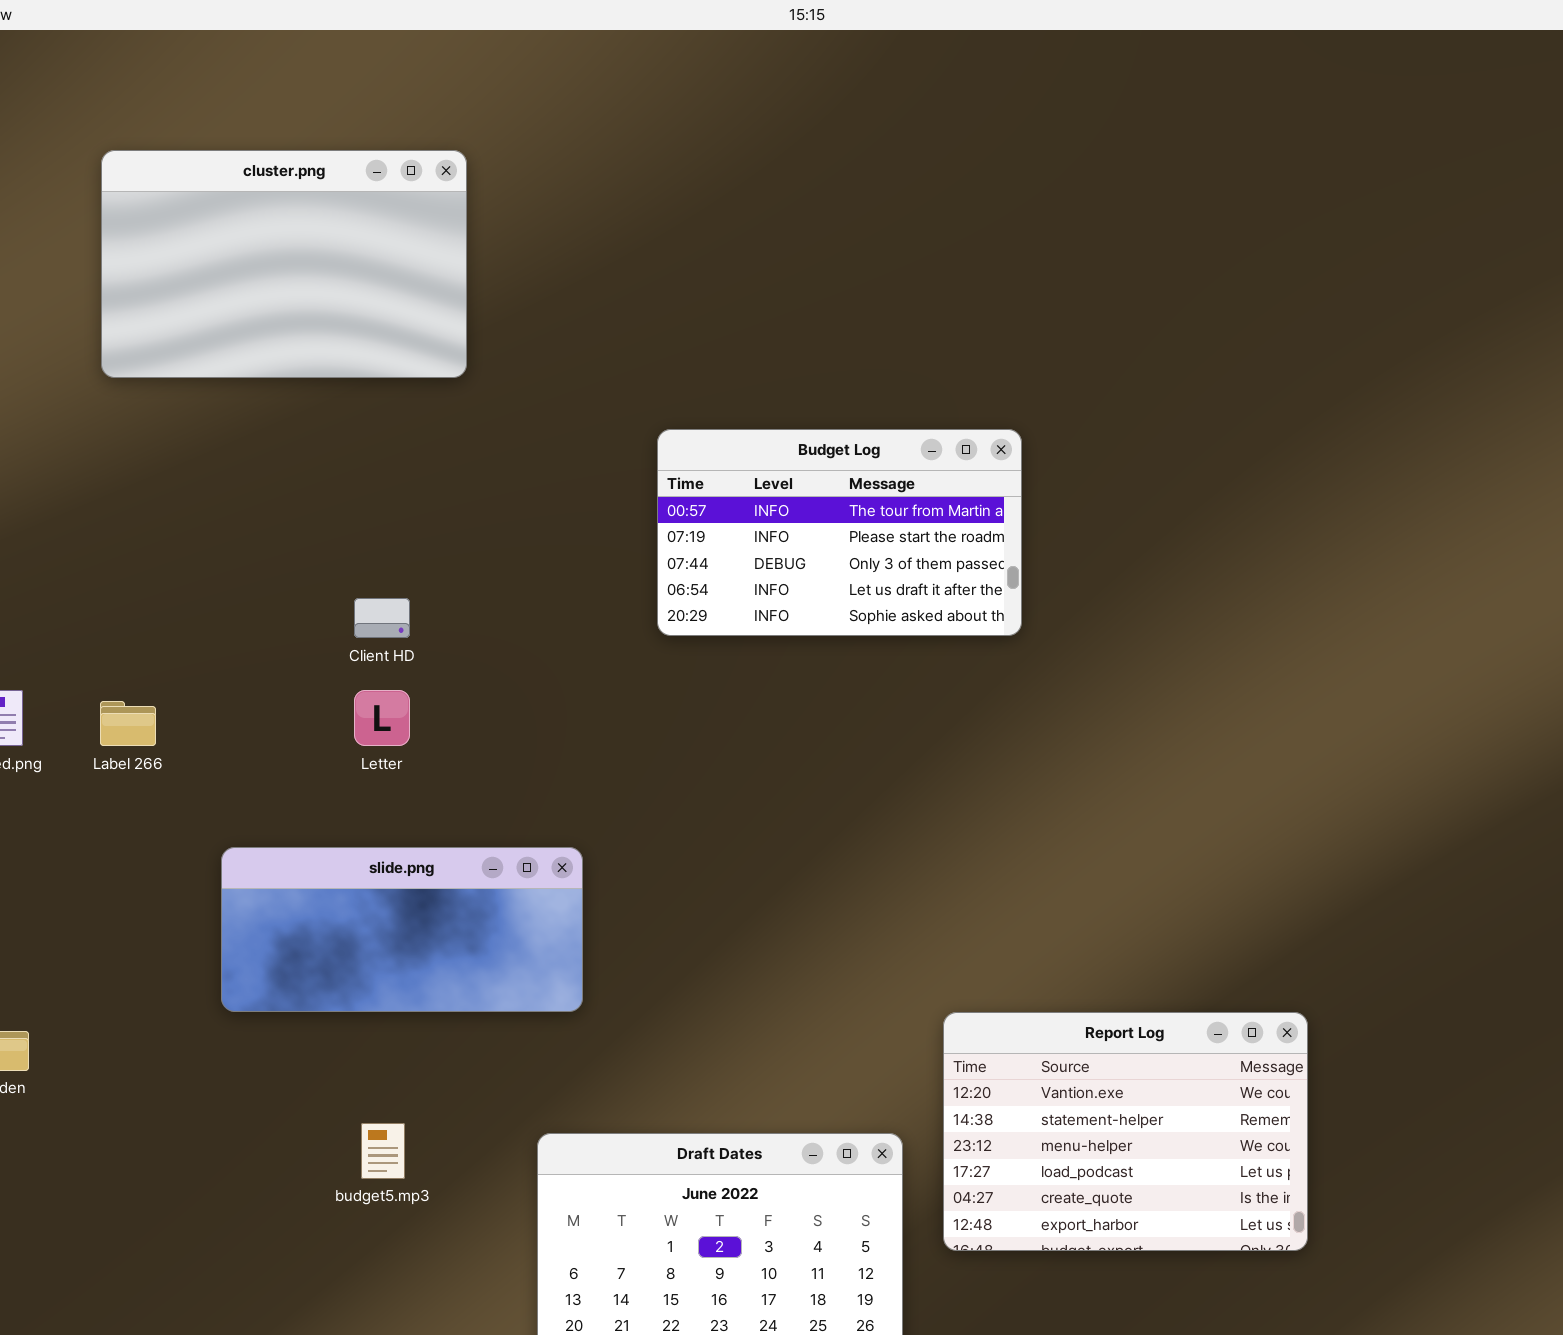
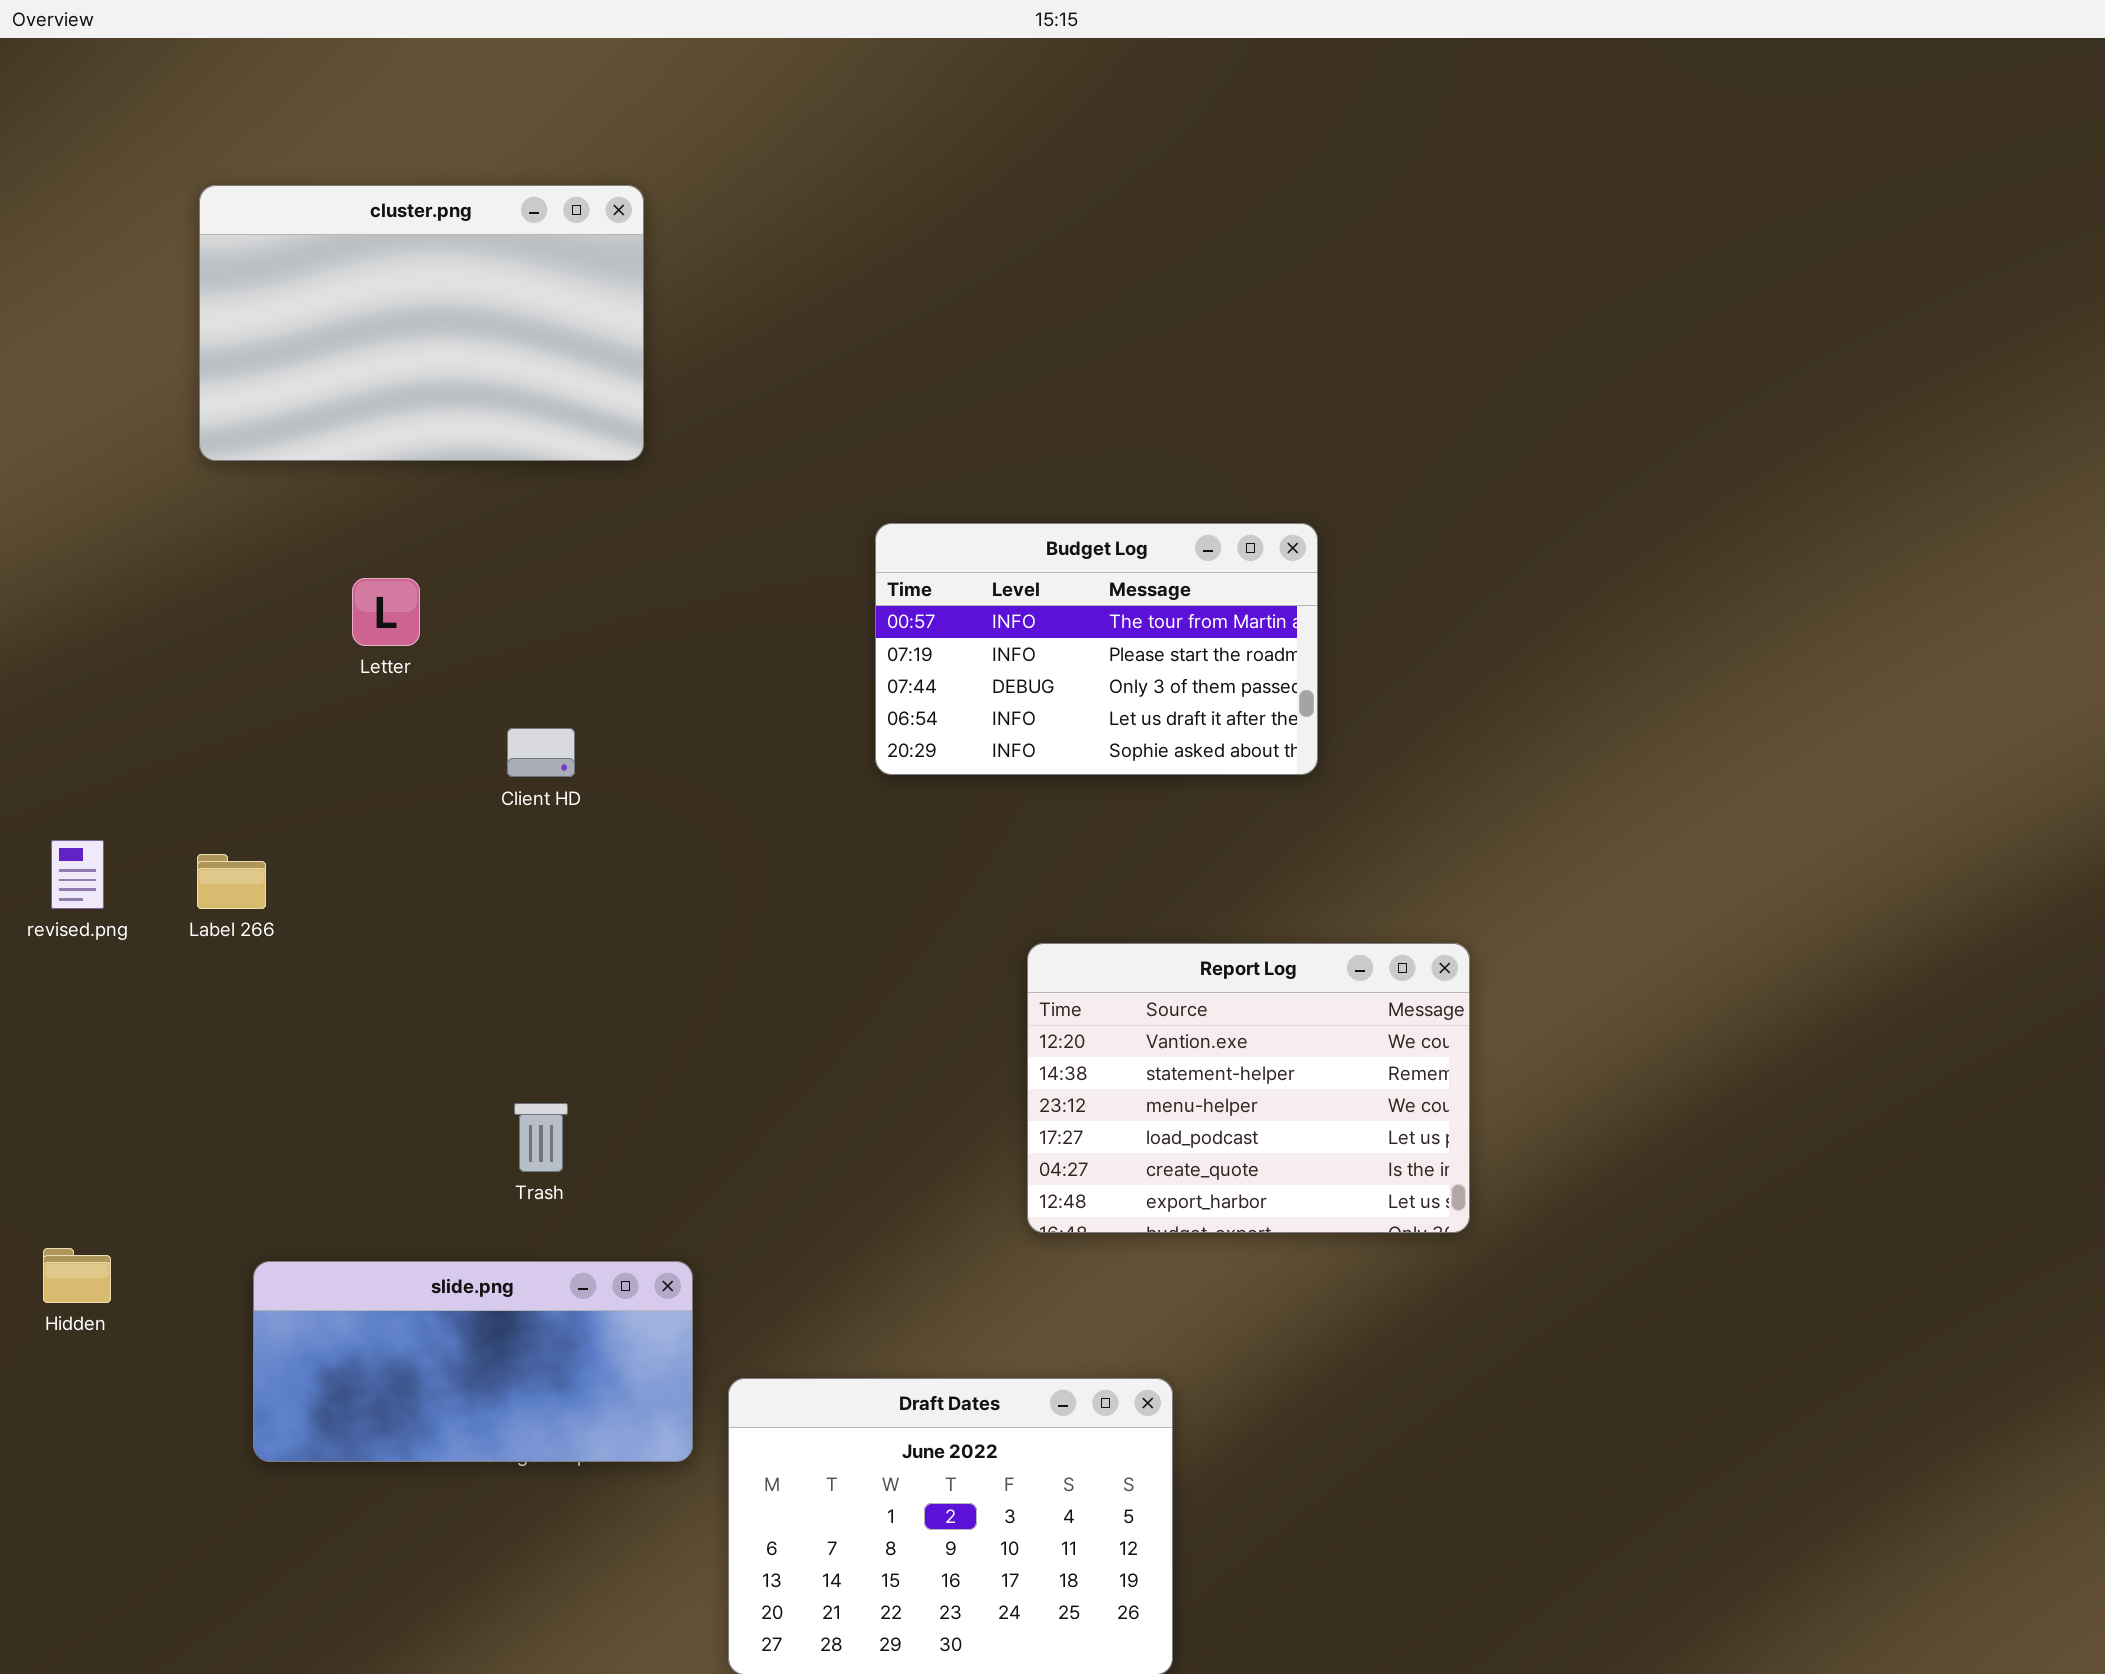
Letter: [354,690,410,746] -> [352,578,420,646], moved
slide.png: [221,847,583,1012] -> [253,1261,693,1462], moved
Report Log: [943,1012,1308,1251] -> [1027,943,1470,1233], moved

